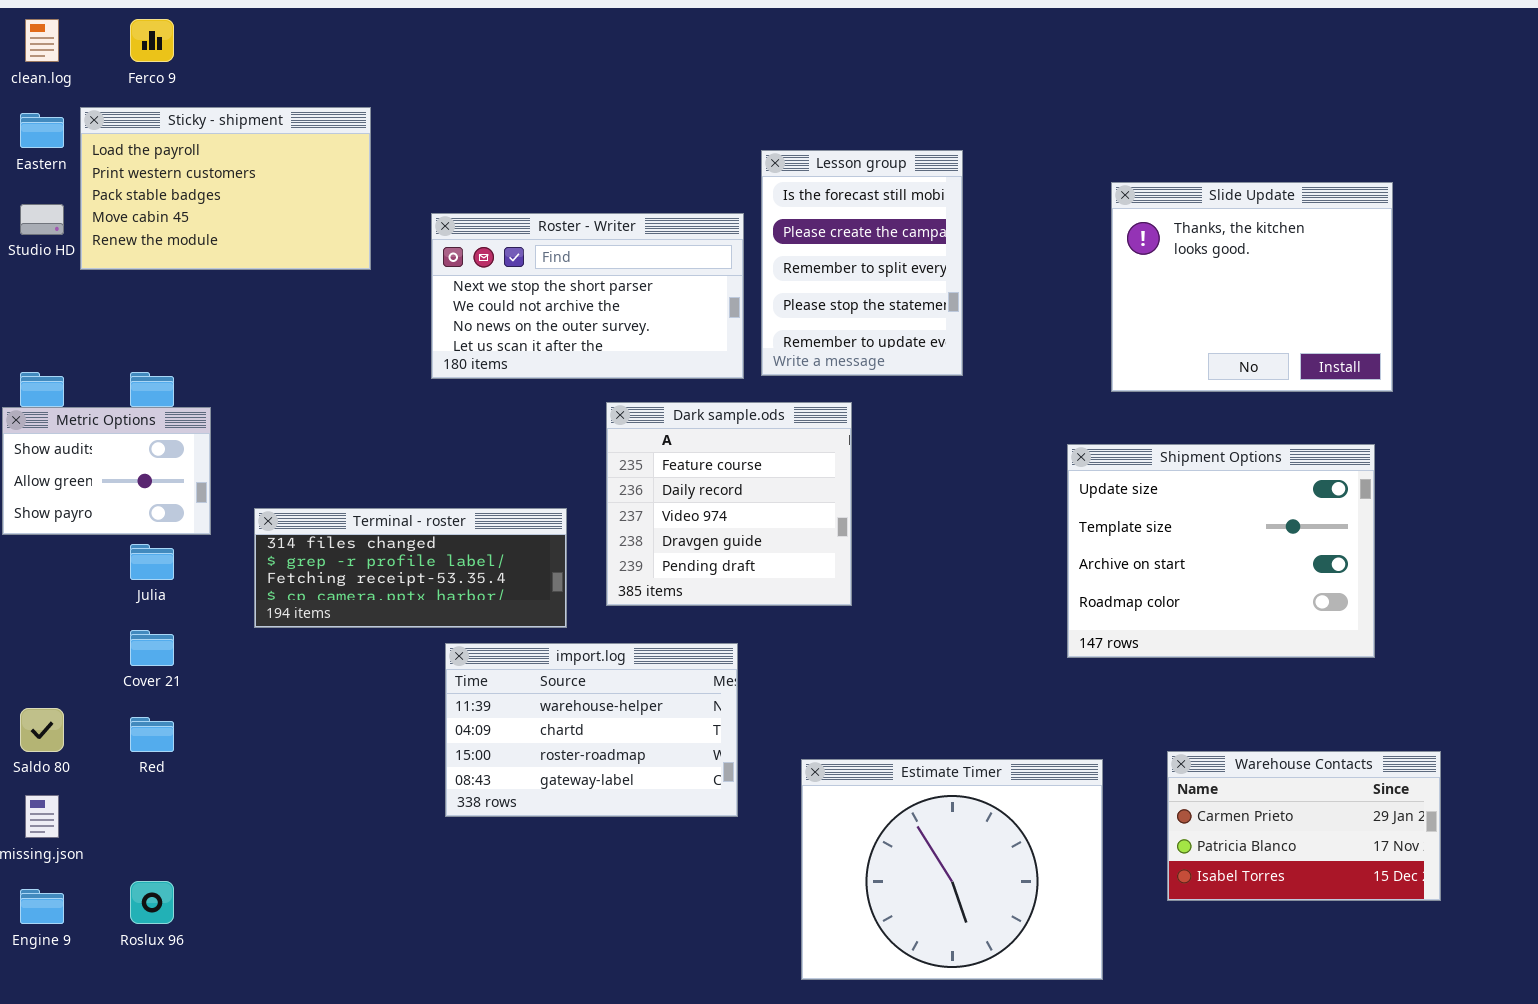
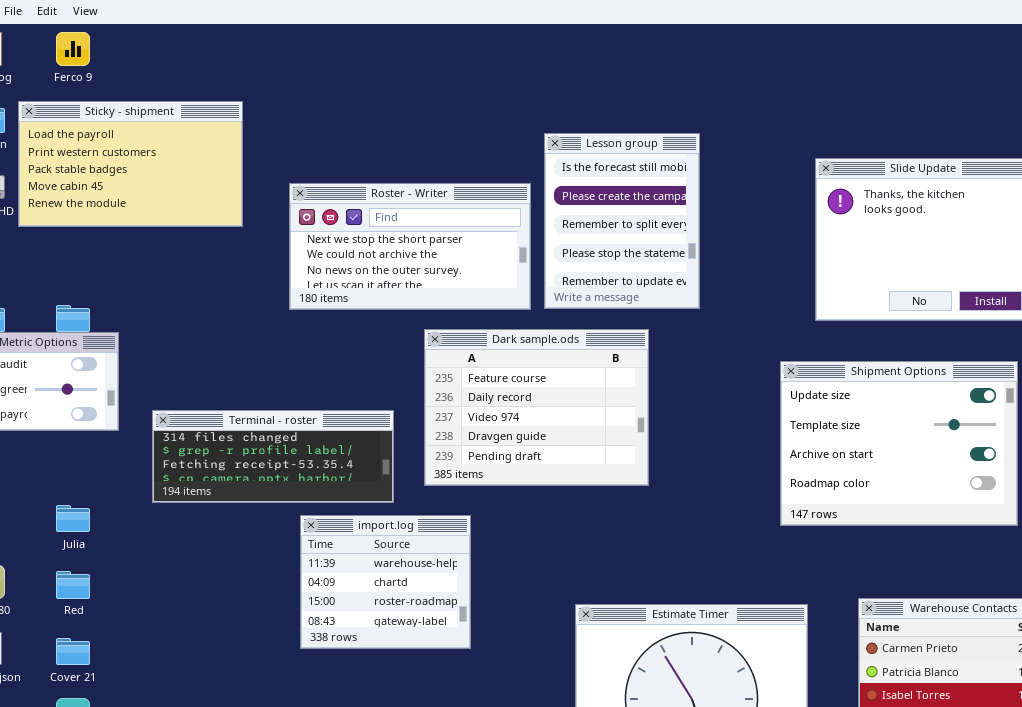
Dark sample.ods: [606,402,852,606] -> [424,329,649,486], resized
Julia: [130,544,174,580] -> [56,505,90,532], moved
Cover 21: [130,630,174,666] -> [56,638,90,665], moved
import.log: [445,643,738,817] -> [300,515,471,649], resized

